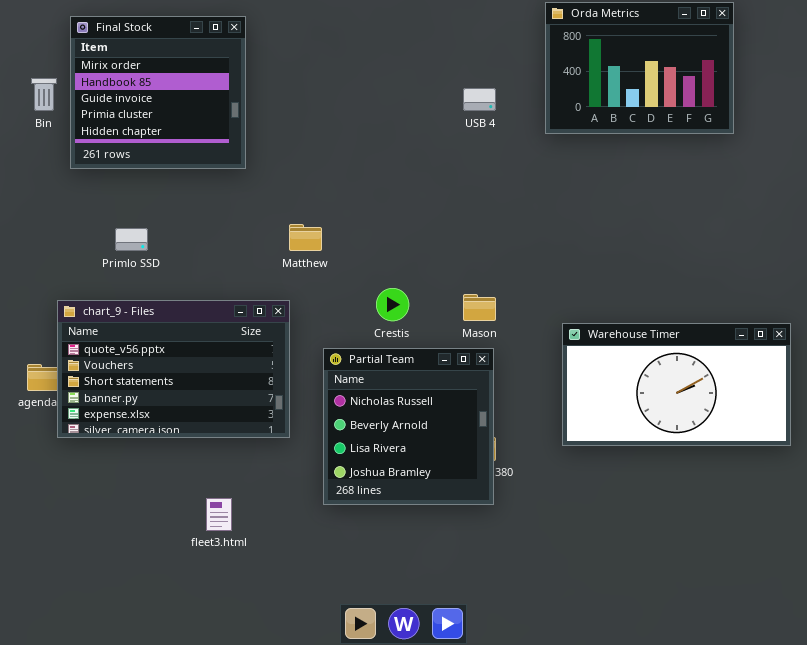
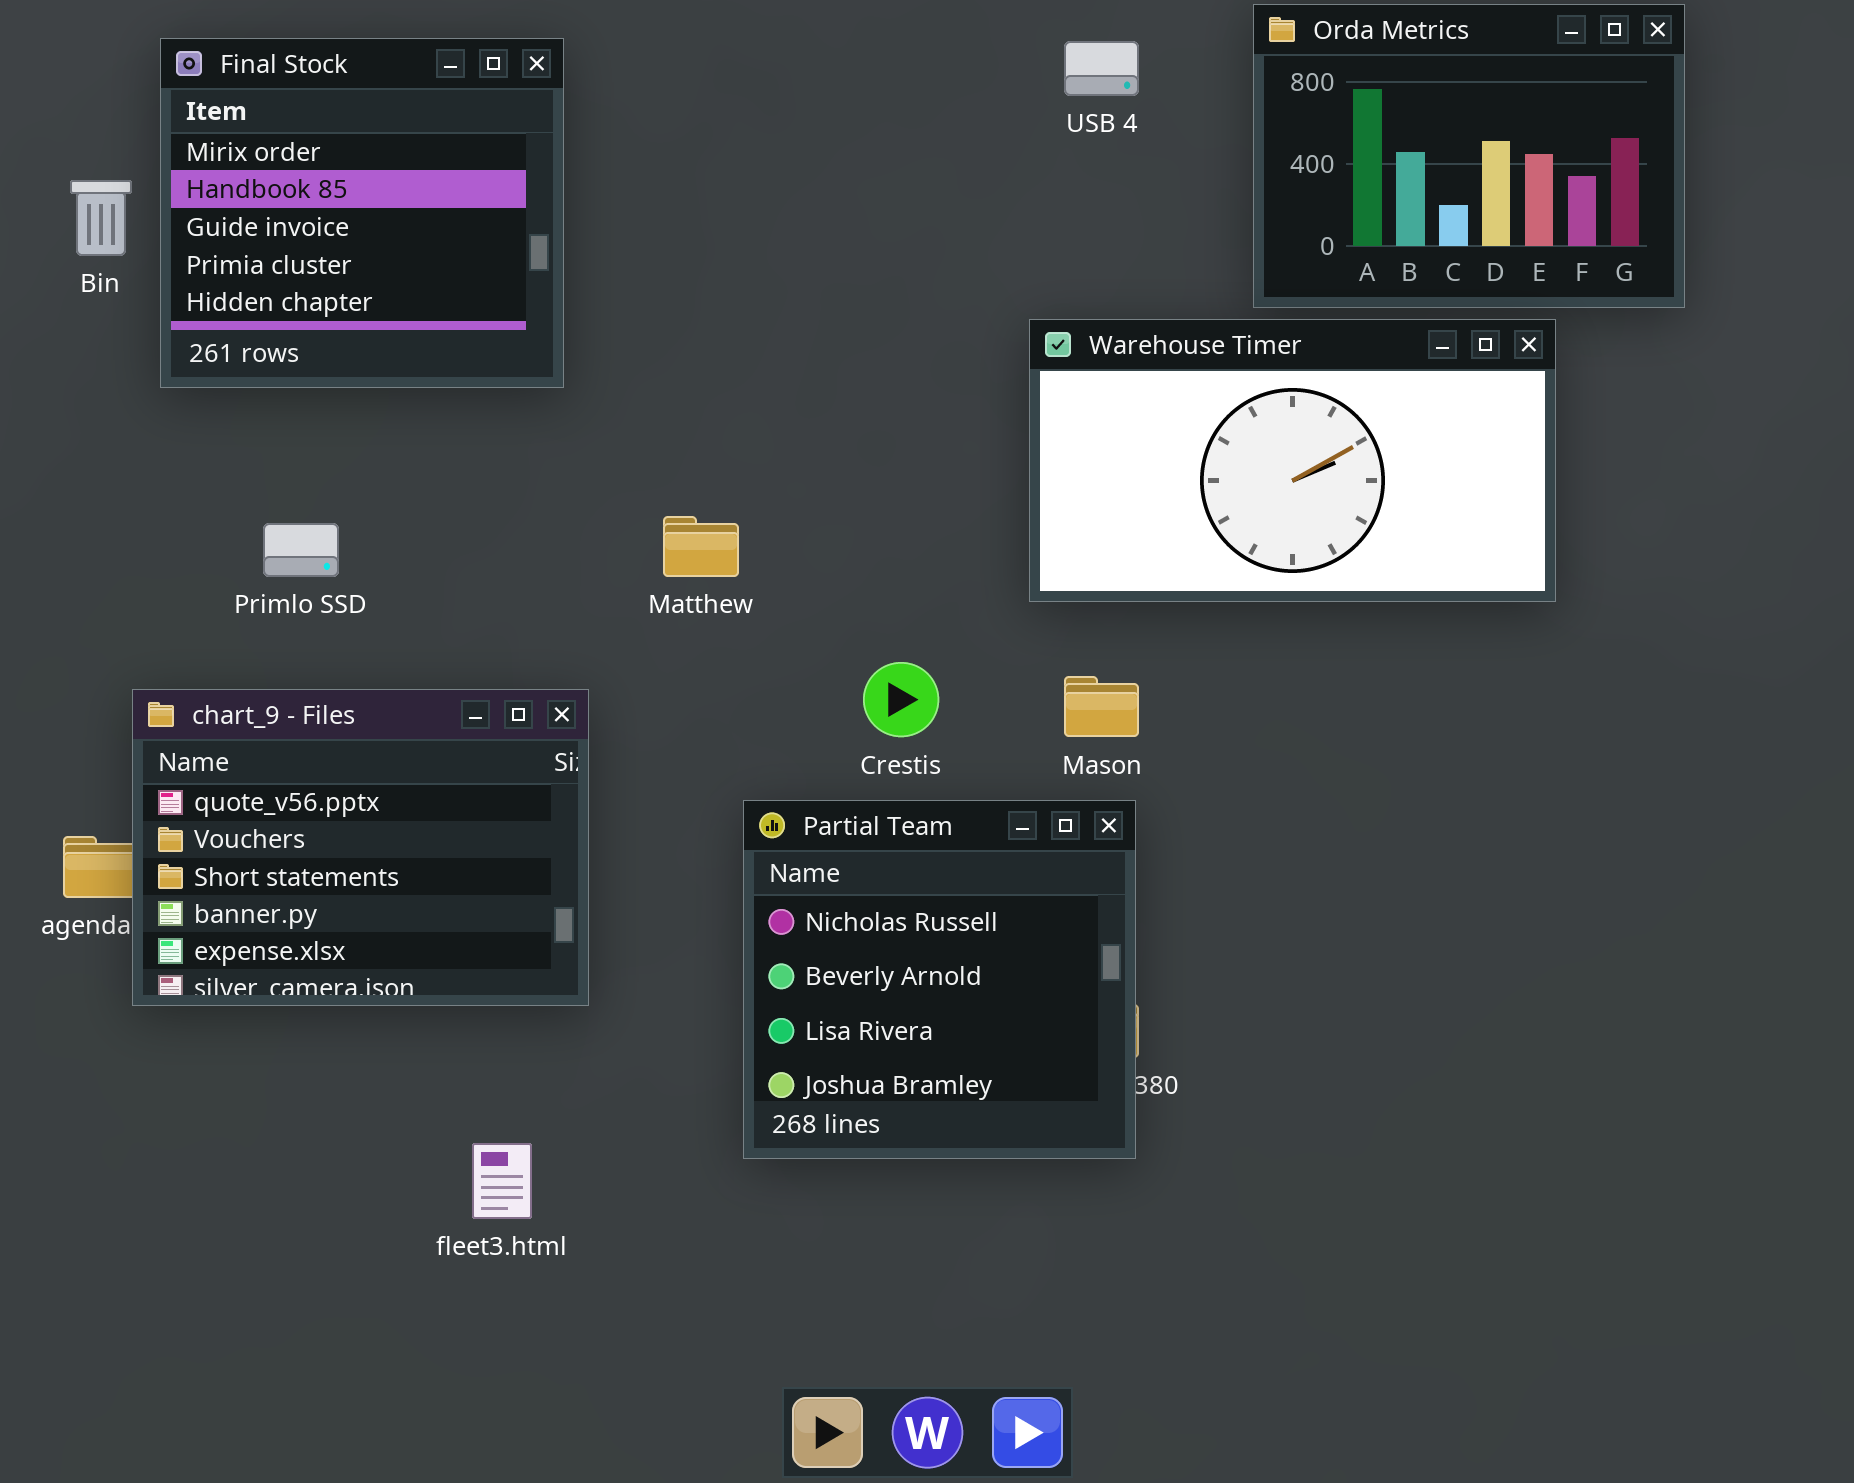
USB 4: [463,88,496,111] -> [1064,41,1139,96], moved
chart_9 - Files: [57,300,290,438] -> [132,689,589,1006], resized
Warehouse Timer: [562,323,791,446] -> [1029,319,1556,602], moved

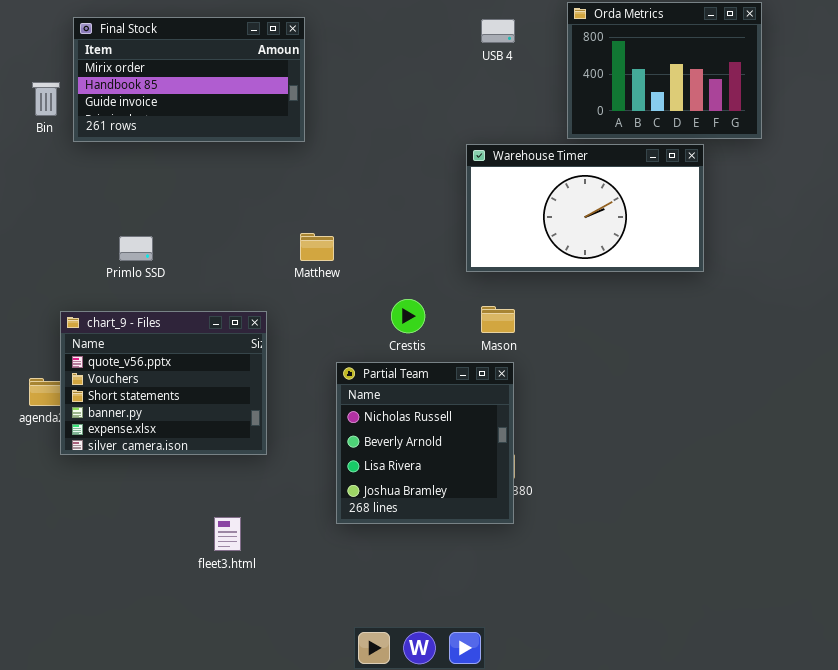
Final Stock: [160,38,564,388] -> [73,17,305,142], resized

